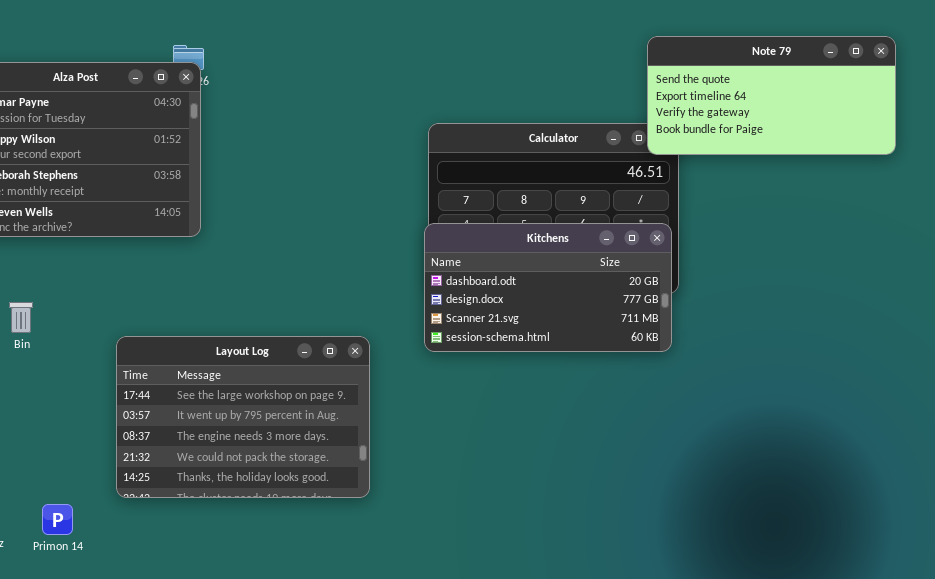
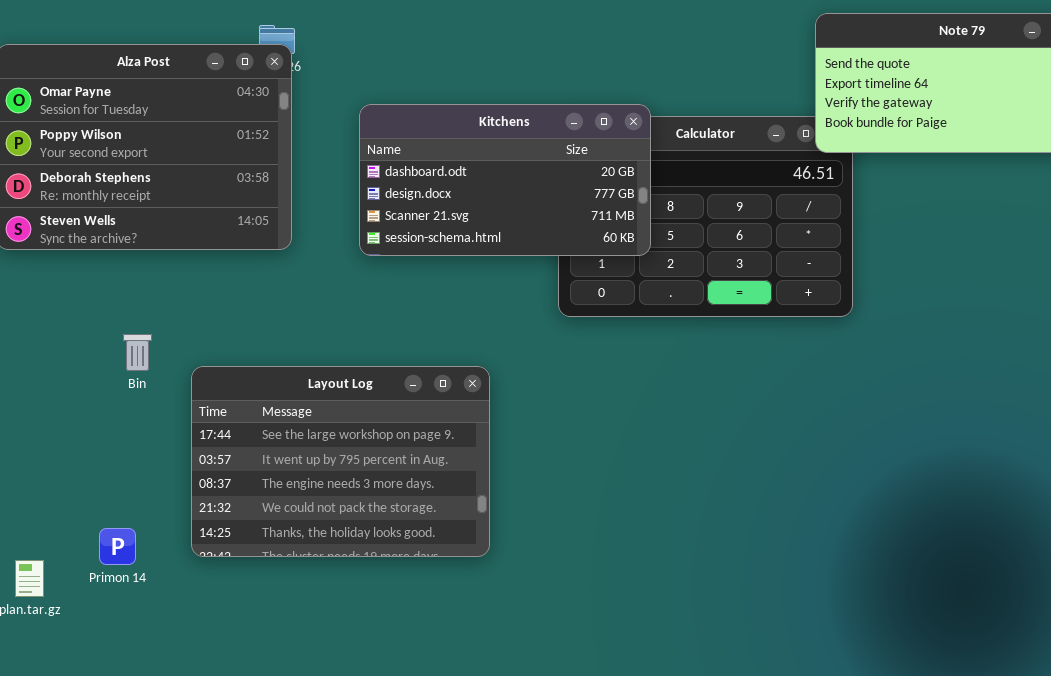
Kitchens: [424,223,672,352] -> [359,104,651,256], moved
Bin: [9,302,33,333] -> [123,334,152,371], moved
Primon 14: [42,504,73,535] -> [99,528,136,565], moved

